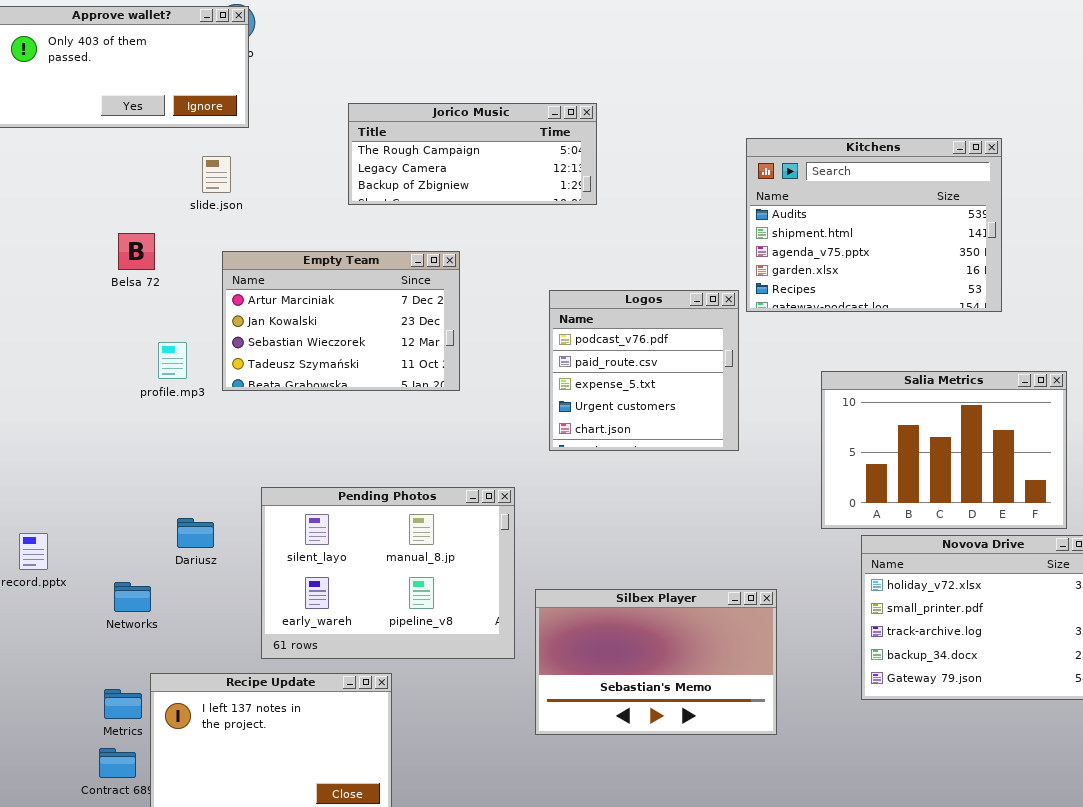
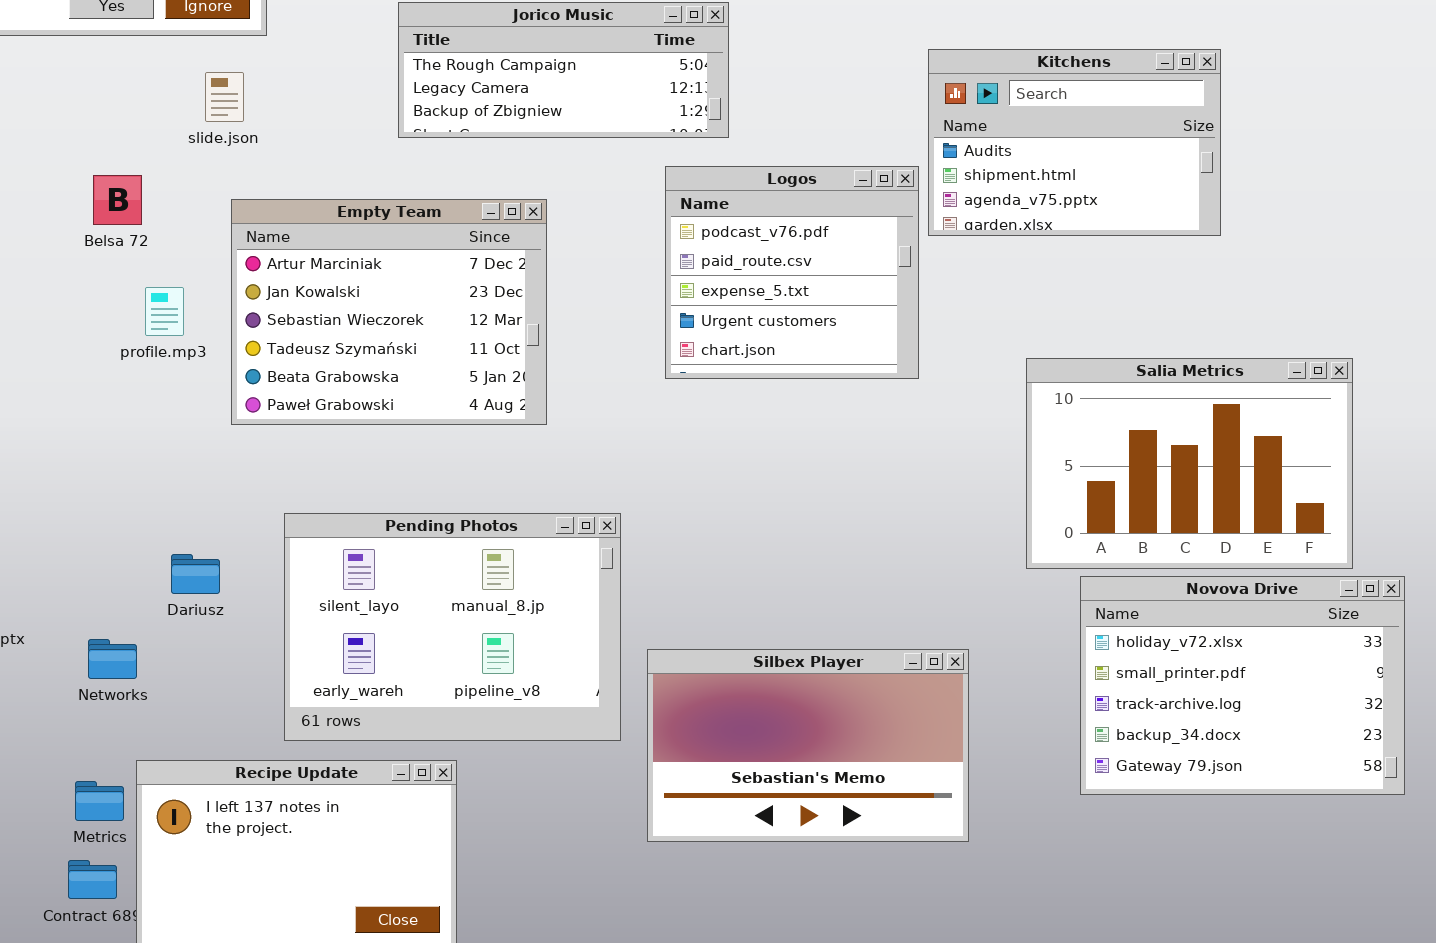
Kitchens: [746,138,1002,312] -> [928,49,1221,236], resized
Empty Team: [222,251,460,391] -> [231,199,547,425], resized
Logos: [549,290,739,451] -> [665,166,919,379], moved
profile.mp3: [158,342,187,379] -> [145,287,184,336], moved

